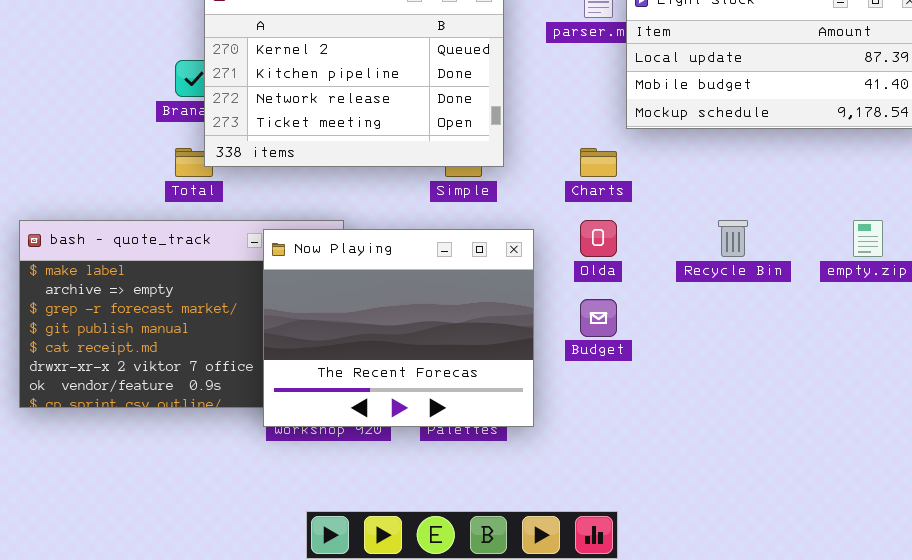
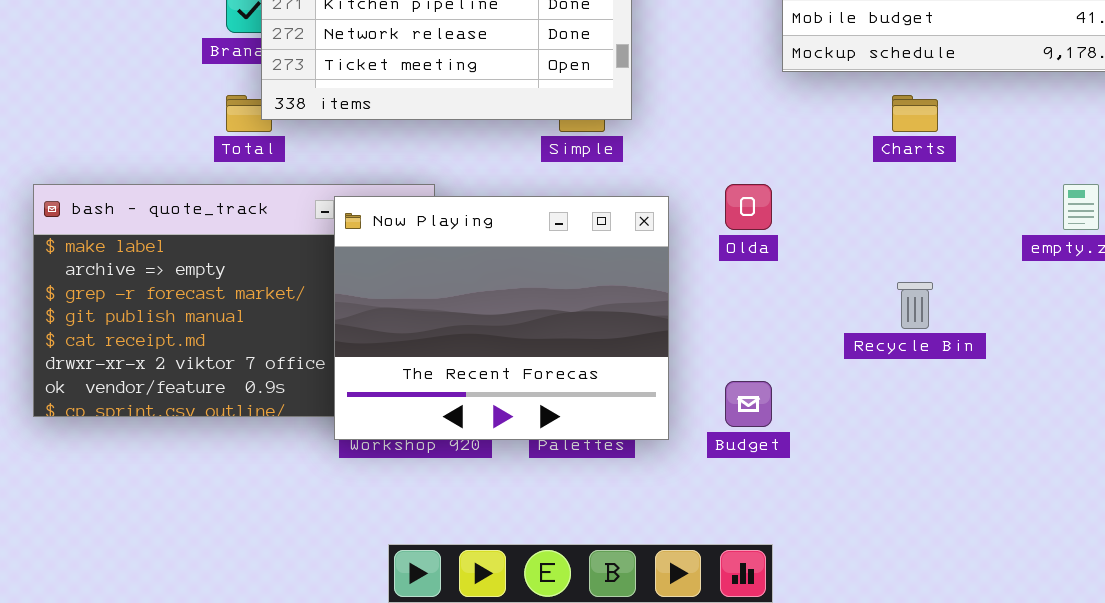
Charts: [580,148,617,177] -> [892,95,938,132], moved
Recycle Bin: [718,220,748,257] -> [897,282,933,329], moved
Budget: [580,299,617,337] -> [725,381,772,427], moved

